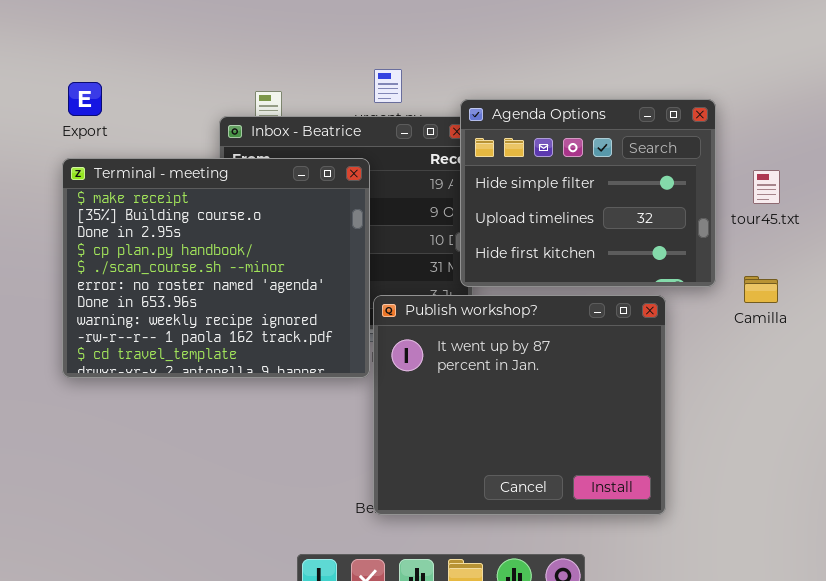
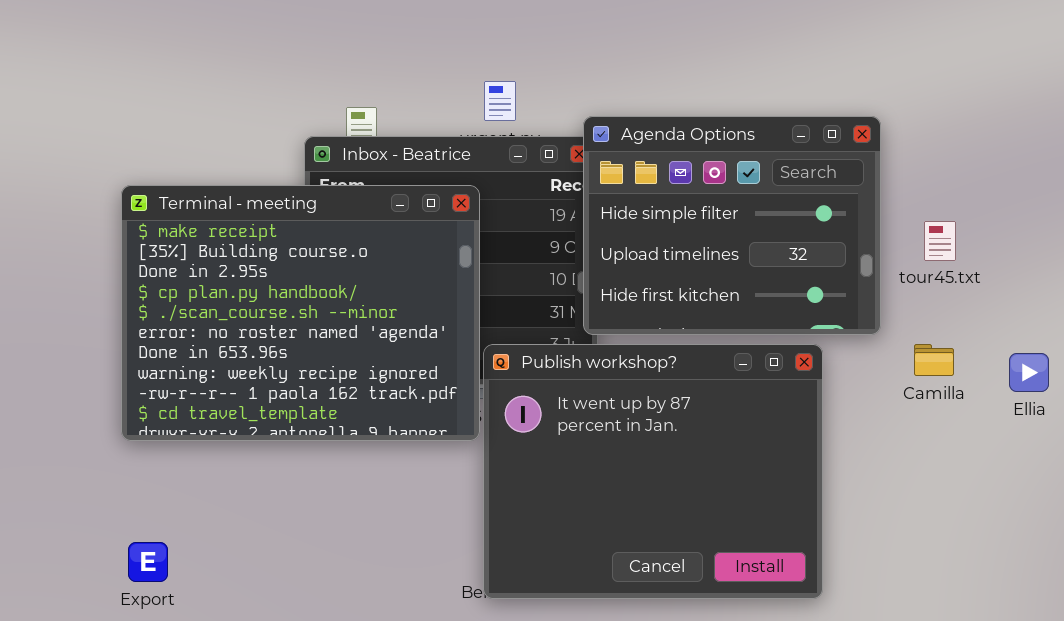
Export: [68,82,102,116] -> [128,542,168,582], moved
tour45.txt: [753,170,780,204] -> [924,221,956,261], moved
Camilla: [744,276,778,303] -> [914,344,954,376], moved

